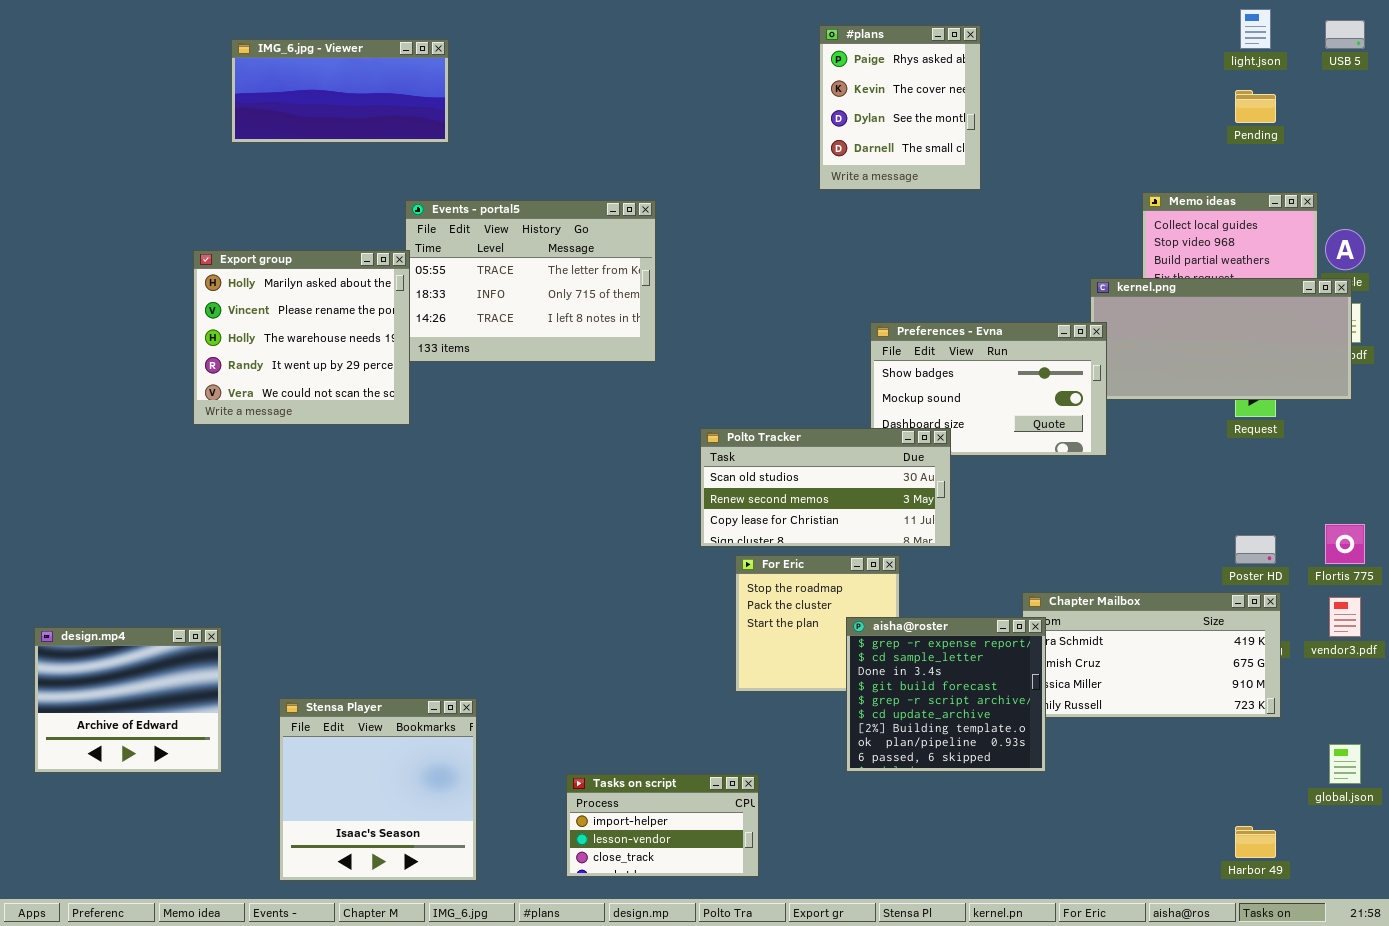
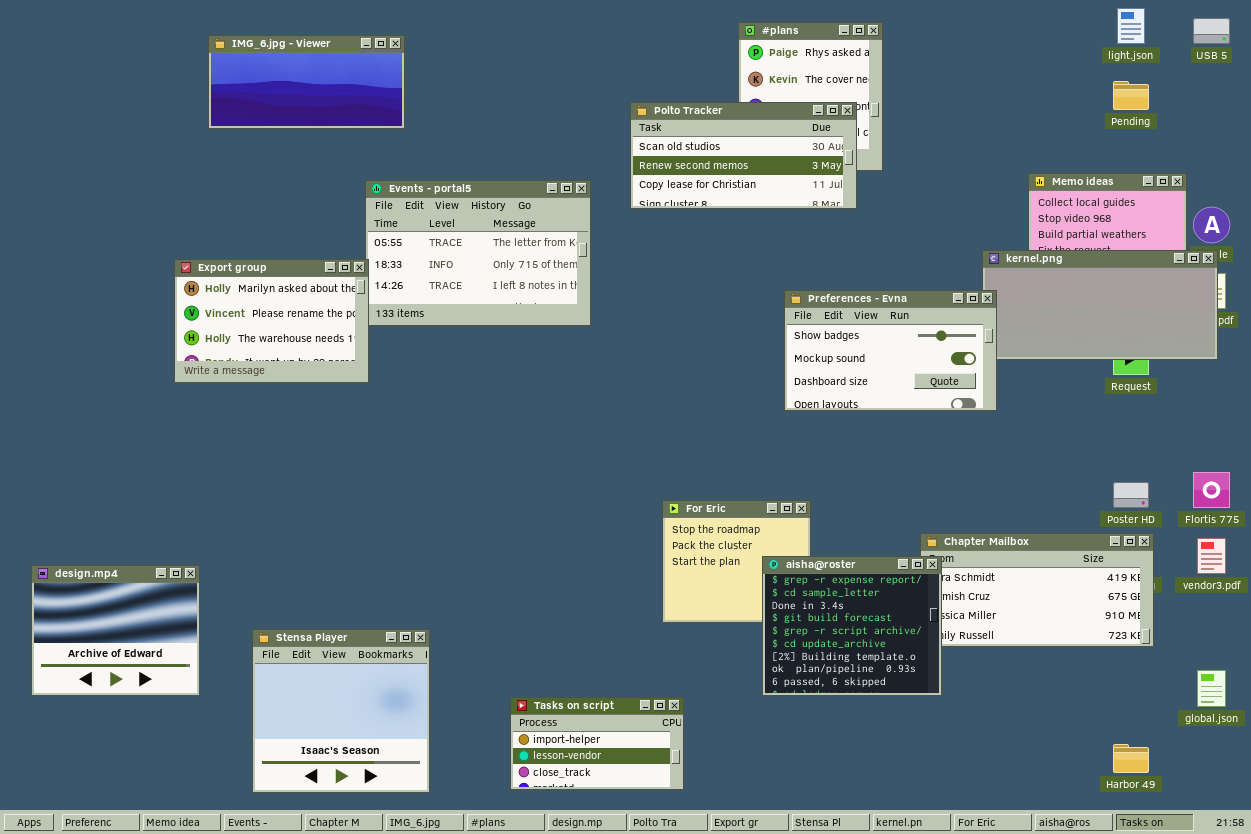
Export group: [193,250,410,425] -> [174,259,369,383], resized
Polto Tracker: [700,428,951,547] -> [630,102,857,209], moved

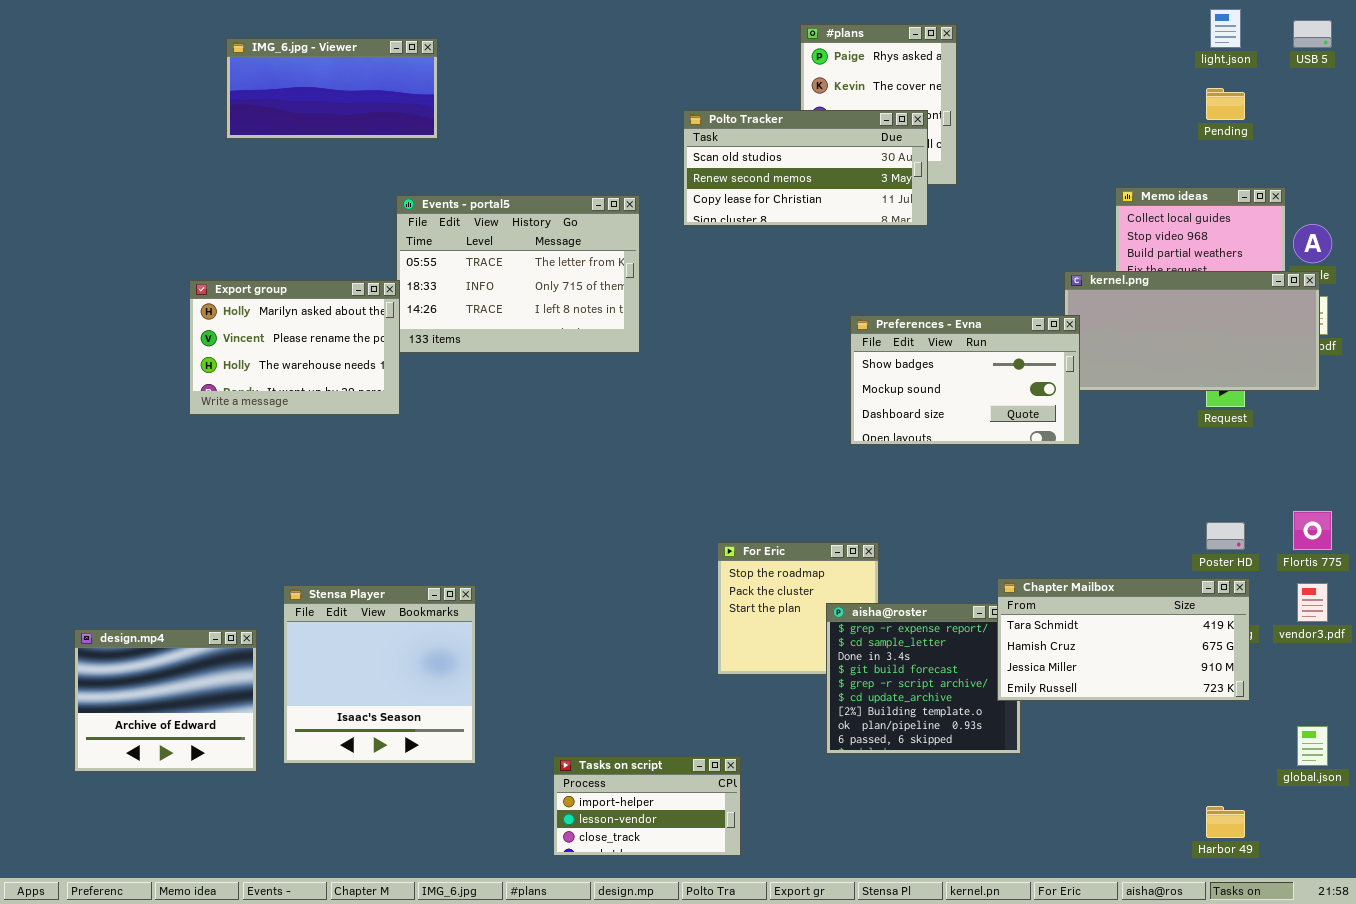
Chapter Mailbox: [920,533,1154,647] -> [997,578,1250,701], raised
design.mp4: [31,565,200,696] -> [74,629,257,772], moved
Stensa Player: [252,629,430,793] -> [283,585,476,764], moved

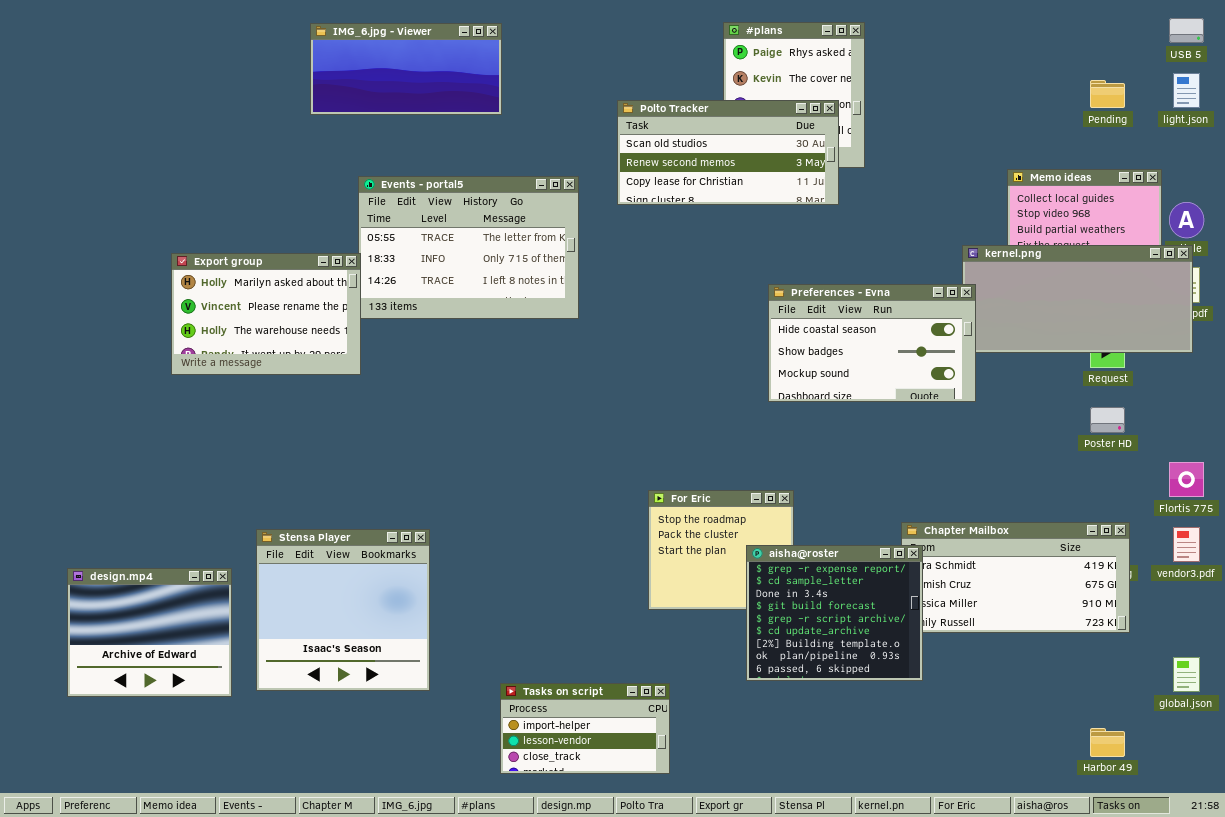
light.json: [1210,9,1241,48] -> [1173,73,1200,108], moved
IMG_6.jpg - Viewer: [226,38,438,139] -> [310,23,502,115], moved
Preferences - Evna: [850,315,1080,445] -> [768,284,976,402], scrolled up 1 row
Poster HD: [1206,522,1245,550] -> [1090,407,1125,433], moved
aisha@roster: [826,603,1021,754] -> [746,545,923,681], raised

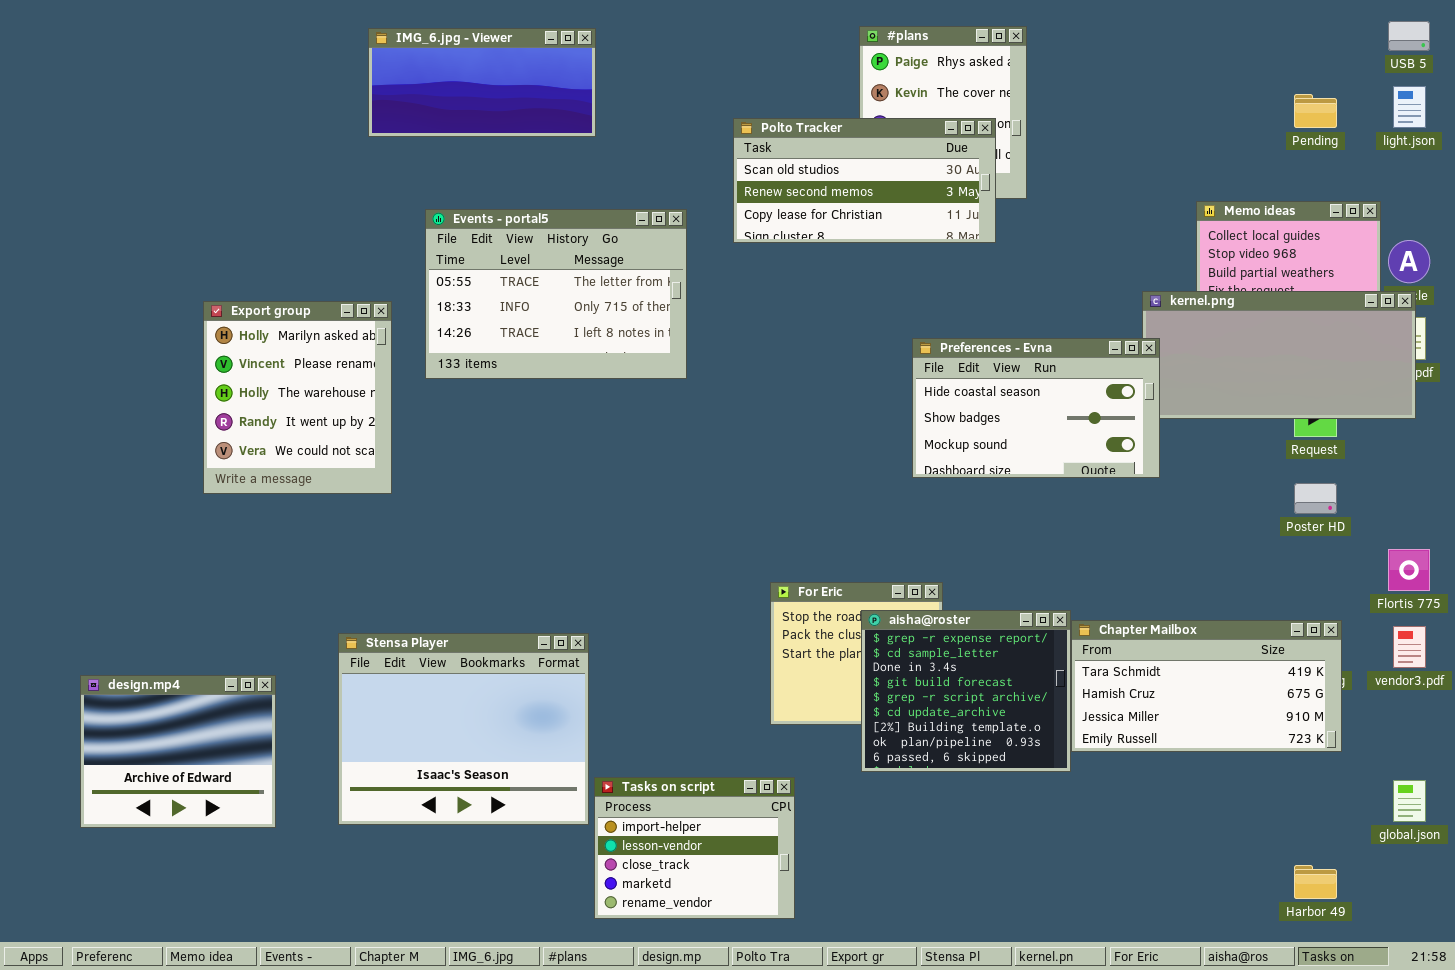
Export group: [171,253,361,375] -> [203,301,392,494], resized
Stensa Player: [256,529,430,691] -> [338,633,589,825], moved, resized
aisha@roster: [746,545,923,681] -> [861,610,1071,772], moved
Tasks on script: [500,683,670,774] -> [594,777,795,919], resized

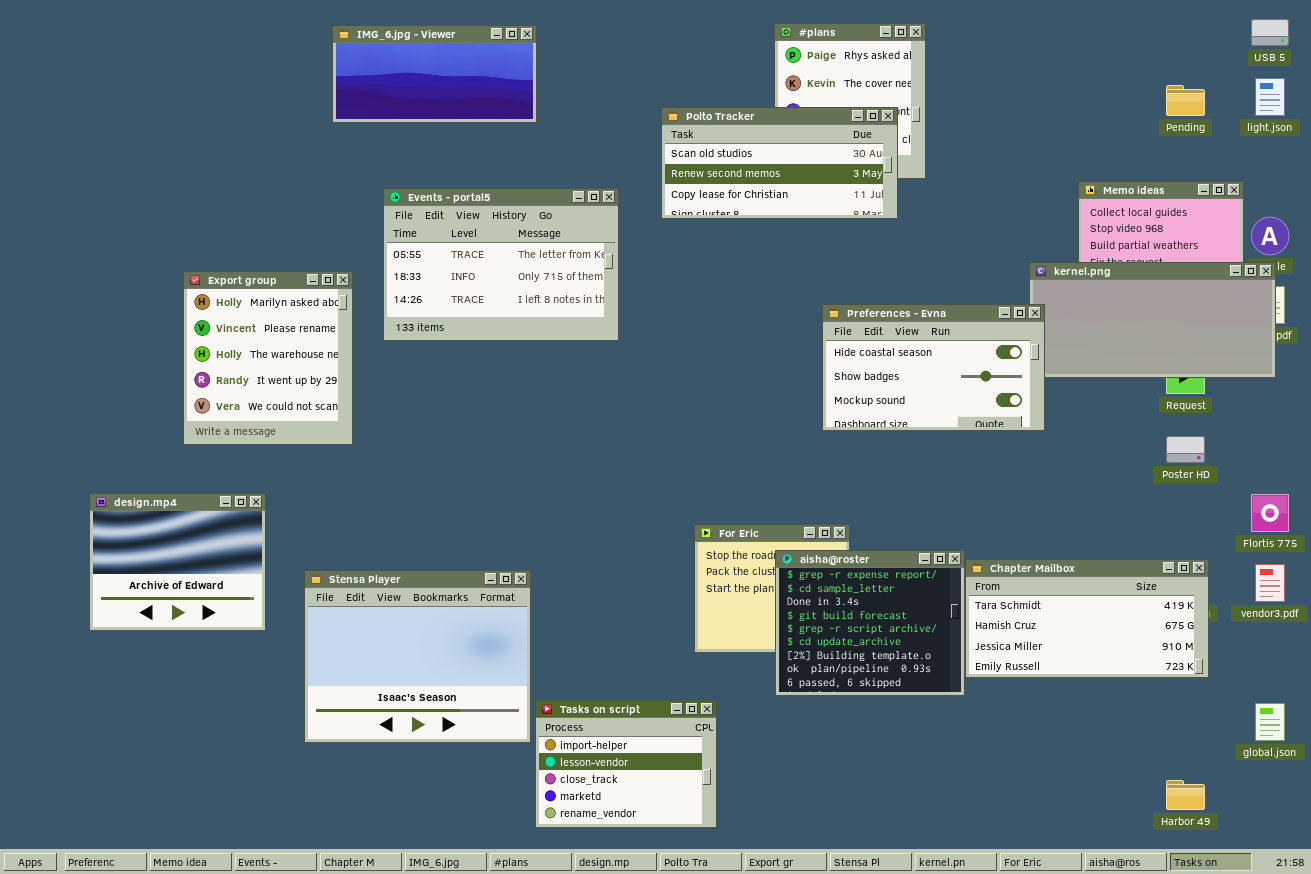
design.mp4: [80,675,276,828] -> [89,493,266,631], moved

